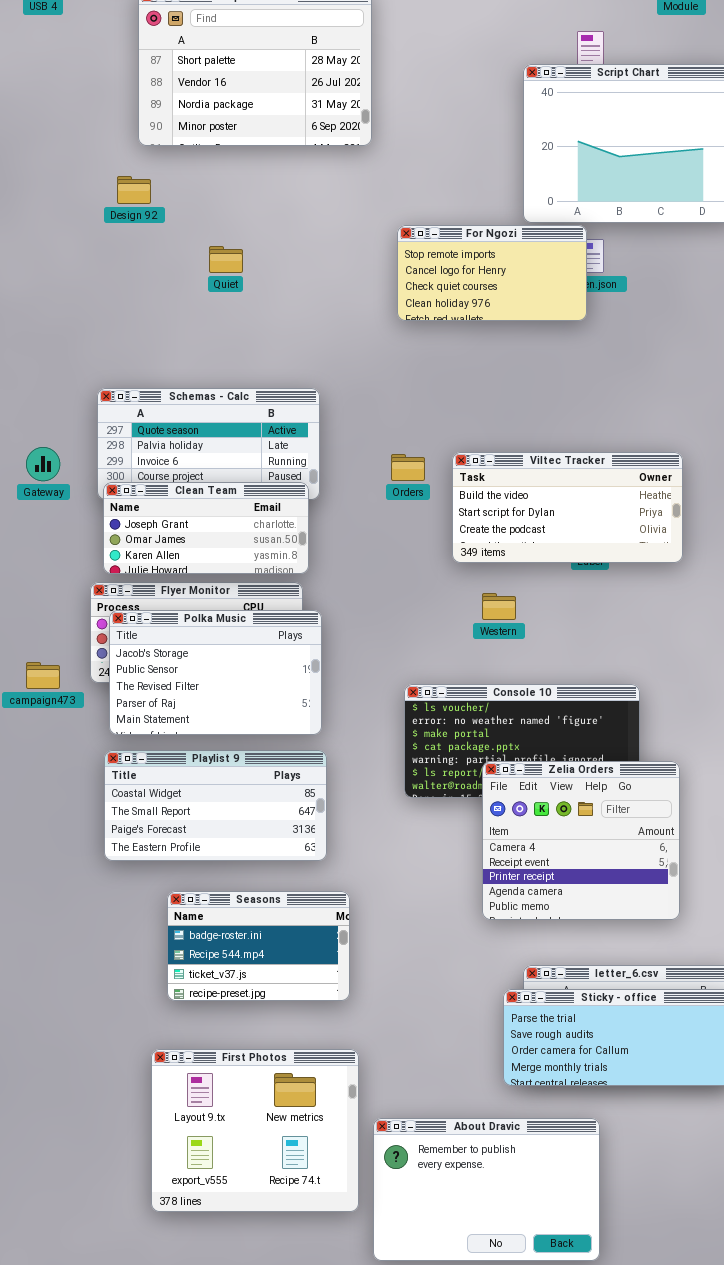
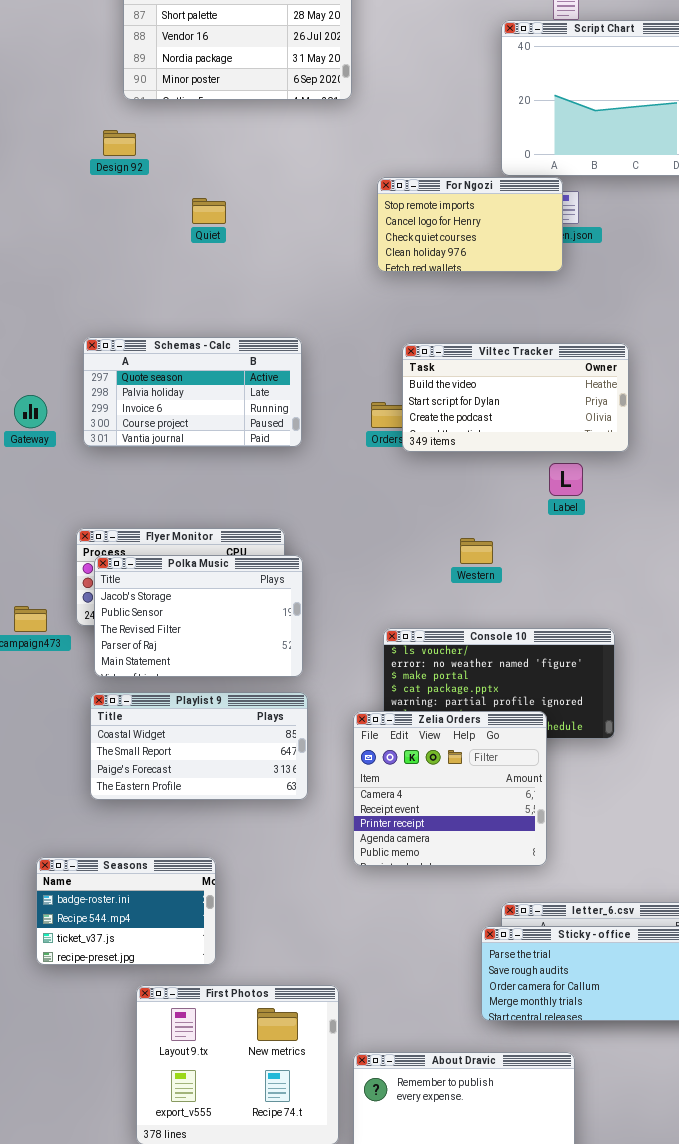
Viltec Tracker: [452,452,683,563] -> [402,343,629,452], moved
Clean Team: [103,482,309,574] -> none, closed
Zelia Orders: [482,761,680,920] -> [353,711,547,866], moved
Seasons: [167,891,350,1001] -> [36,857,216,965], moved

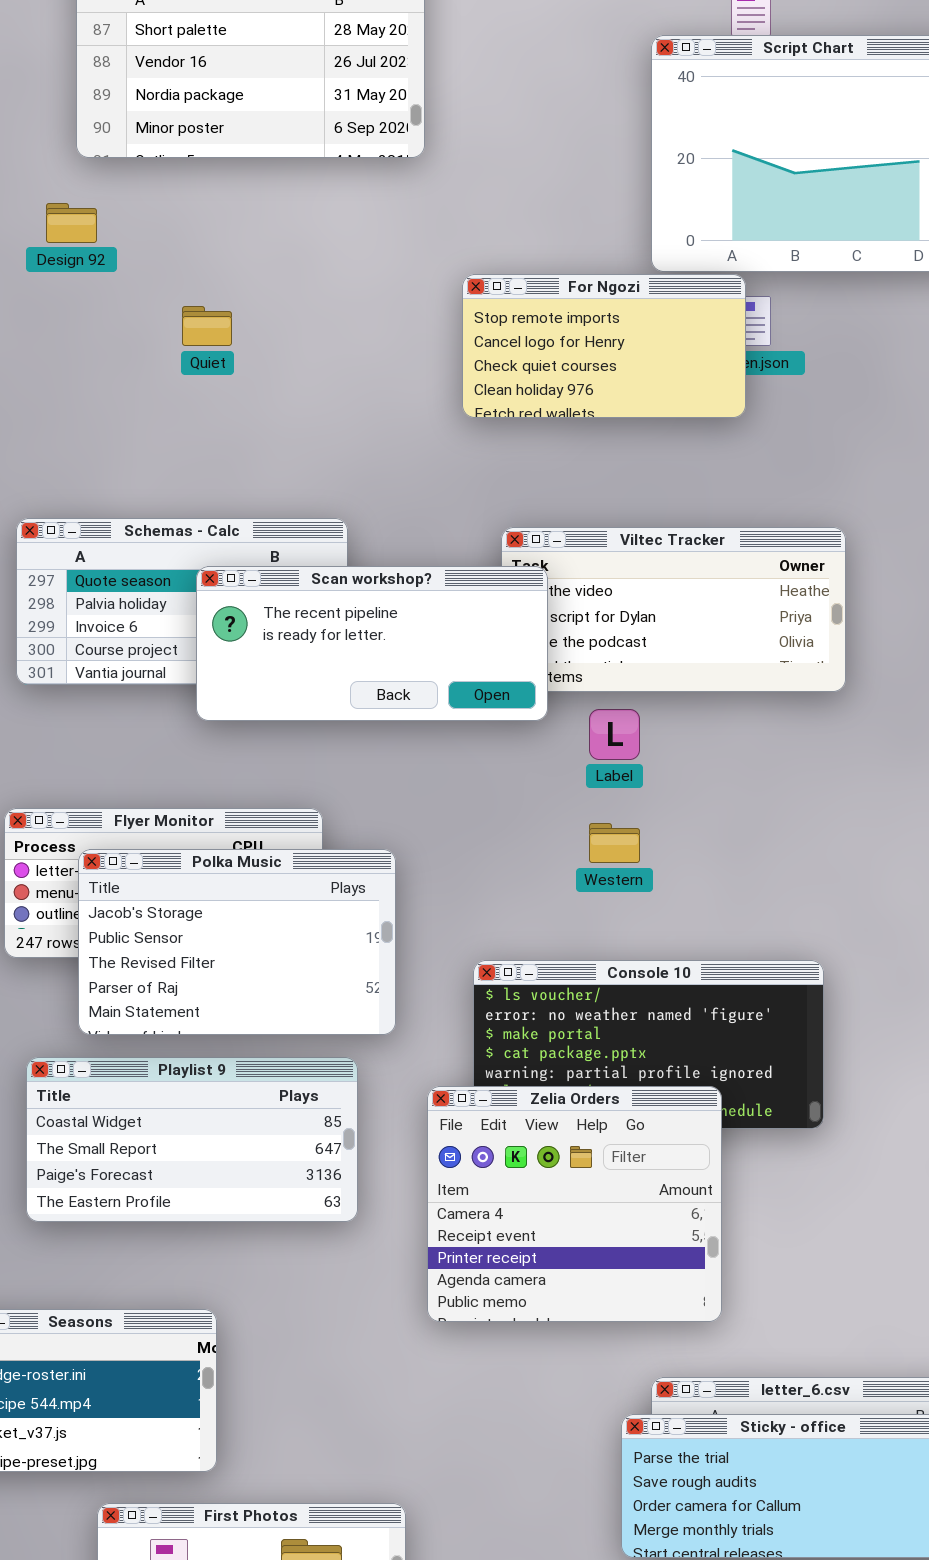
Scan workshop?: none -> [196,566,548,721], opened
Label: [549,463,583,496] -> [589,709,640,760], moved
Polka Music: [94,555,303,677] -> [78,849,396,1035], moved

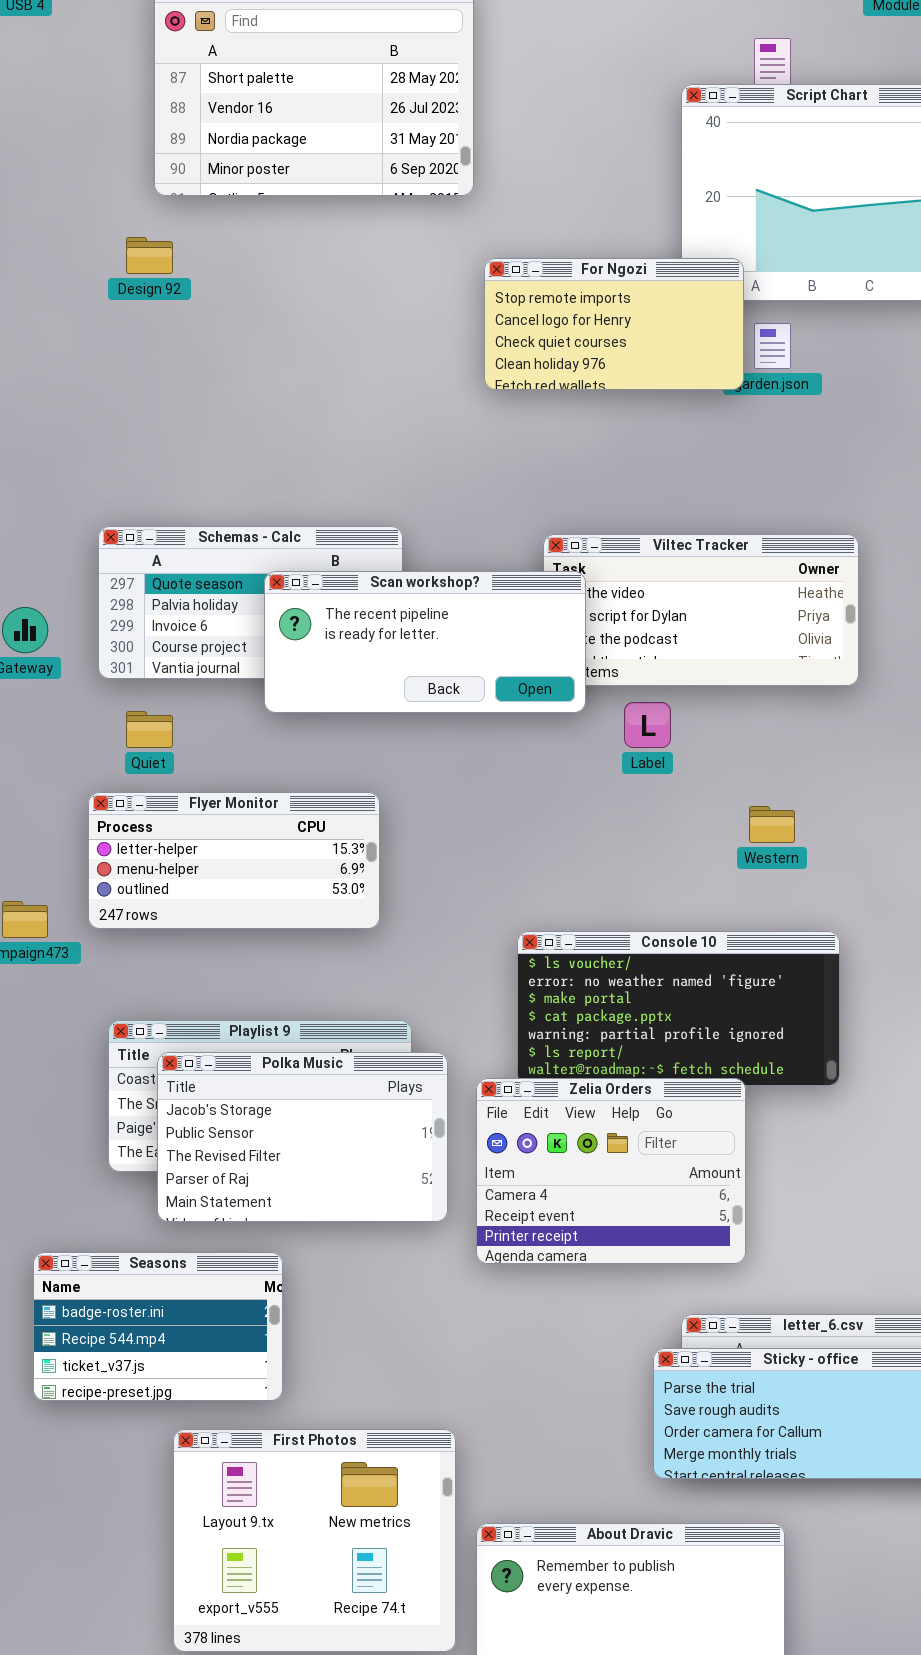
For Ngozi: [462,274,746,418] -> [484,258,744,390], moved
Quiet: [182,306,232,346] -> [126,711,173,748], moved
Western: [589,823,640,863] -> [749,806,795,843], moved
Polka Music: [78,849,396,1035] -> [157,1052,448,1222], moved
Zelia Orders: [427,1086,722,1322] -> [476,1078,746,1264], resized

